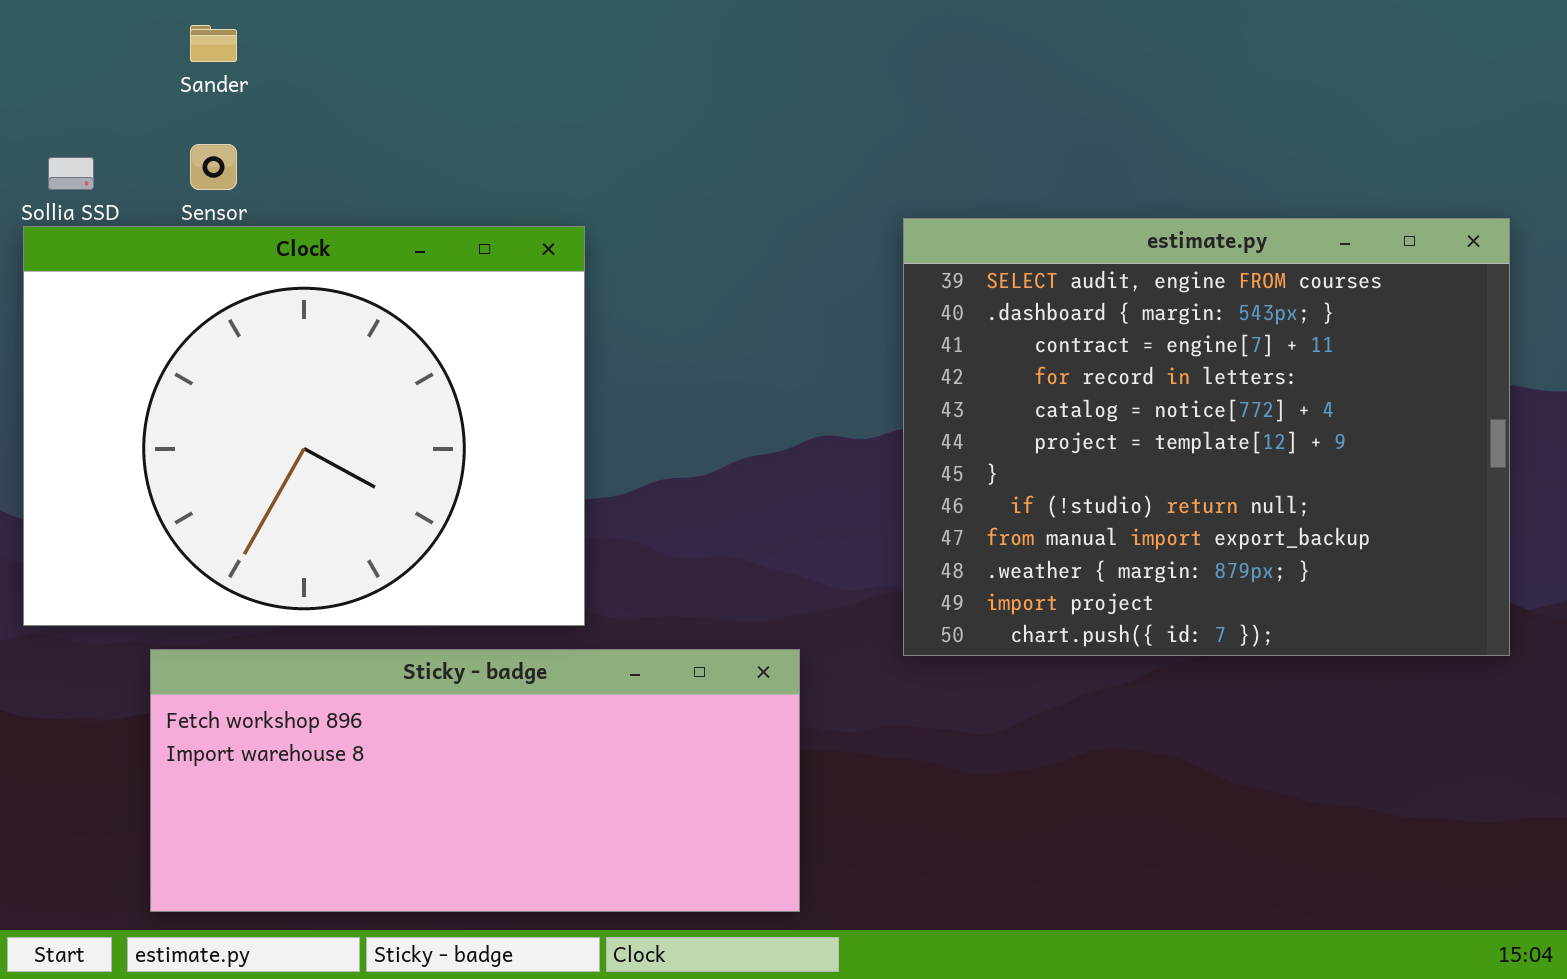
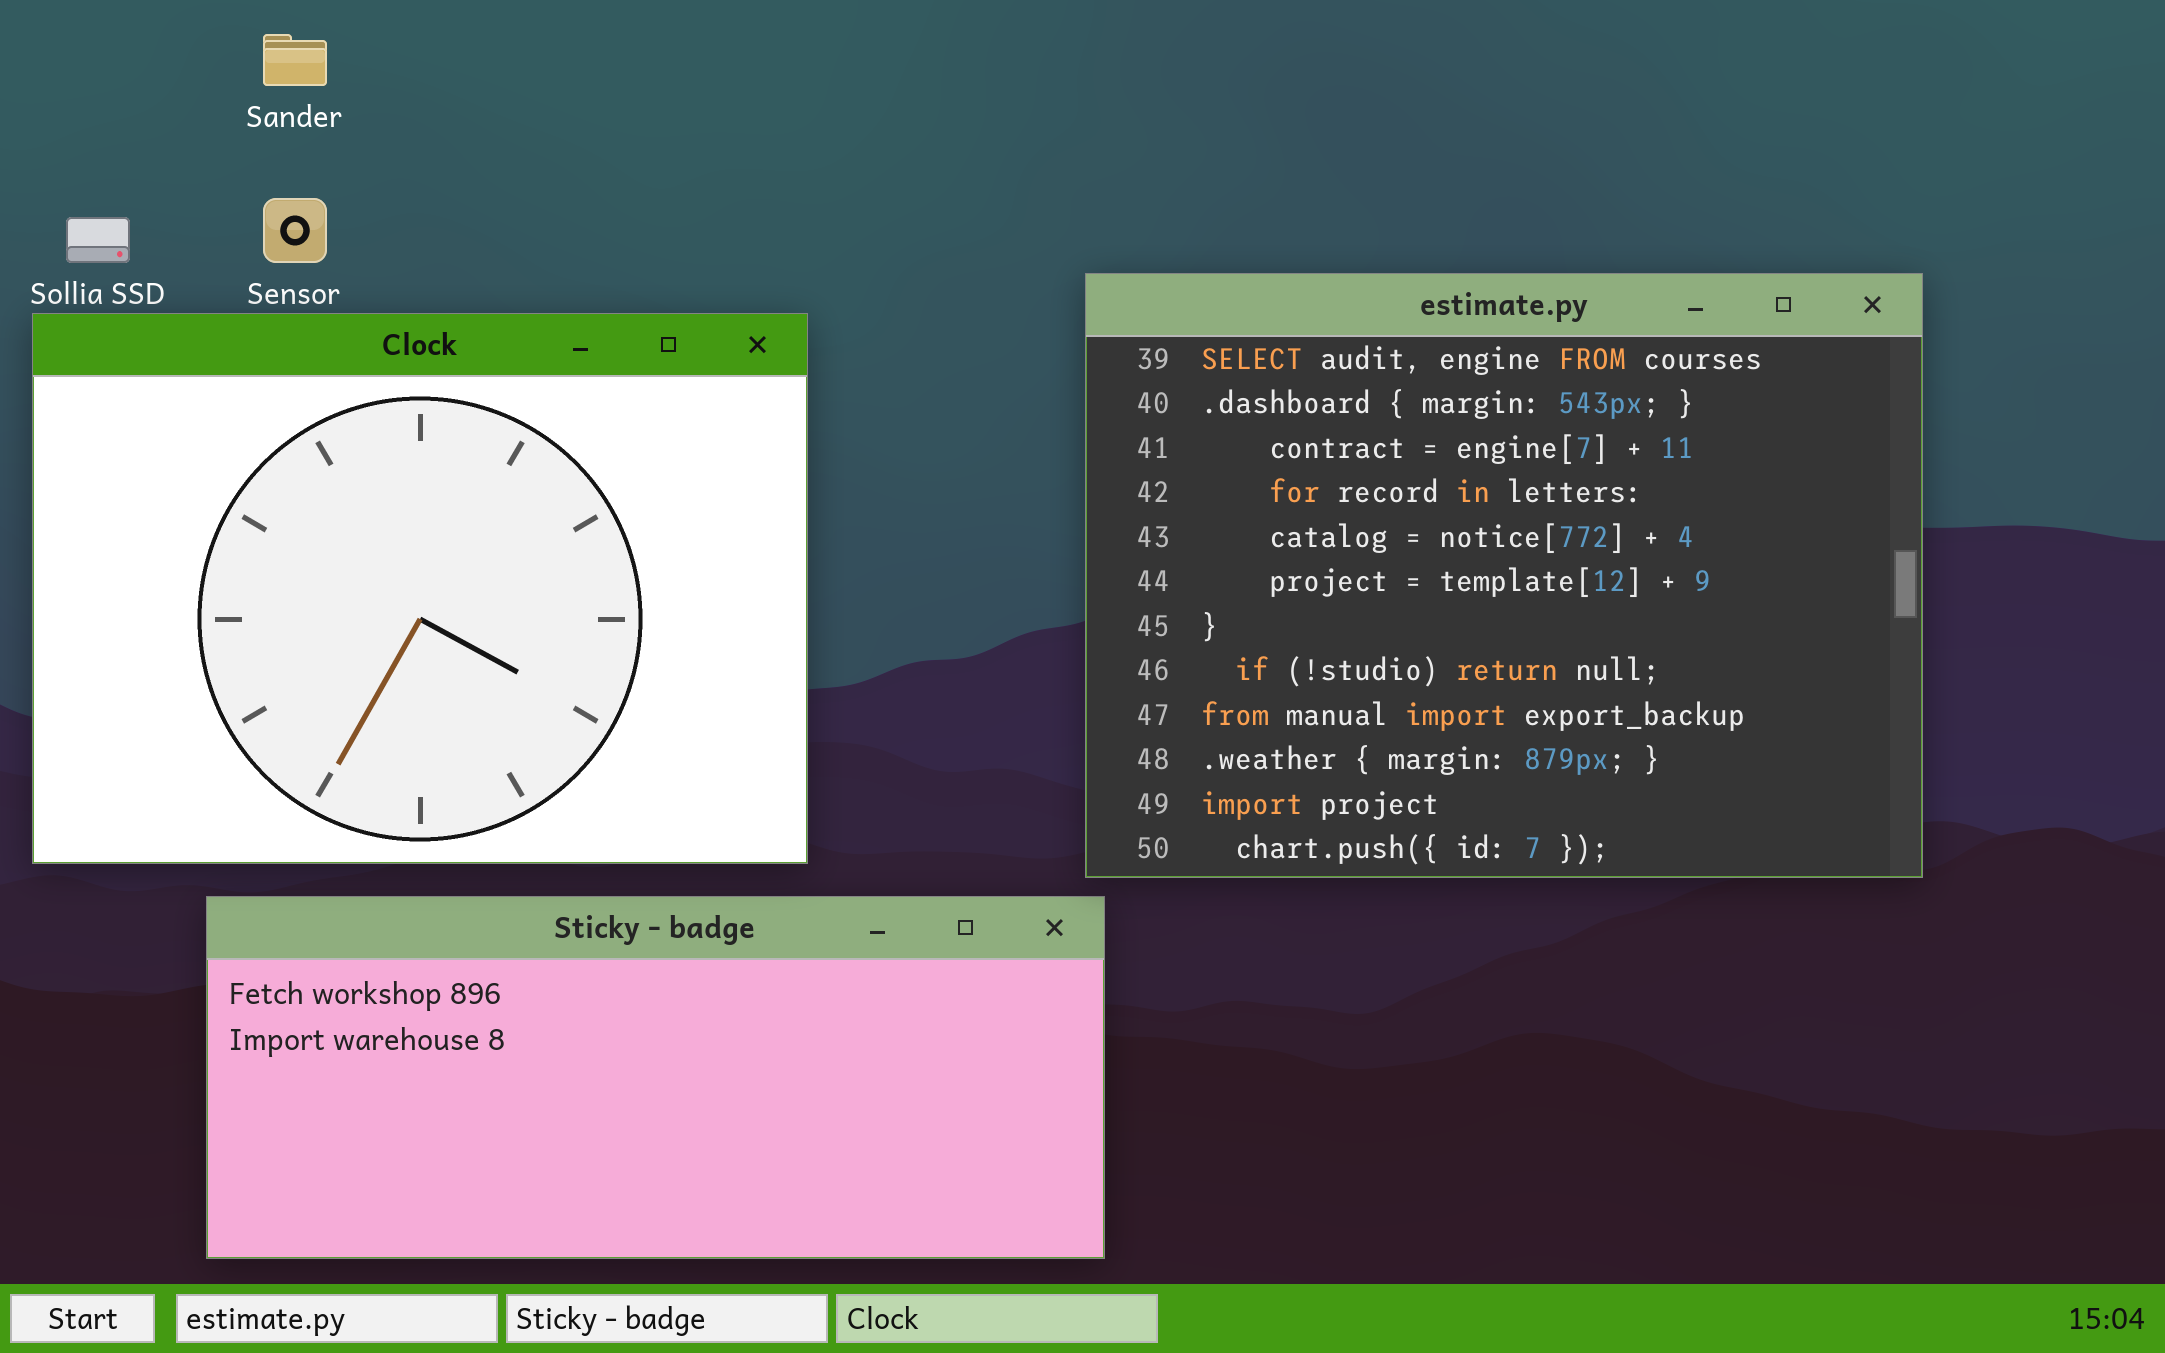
estimate.py: [903,218,1510,656] -> [1085,273,1923,878], moved

